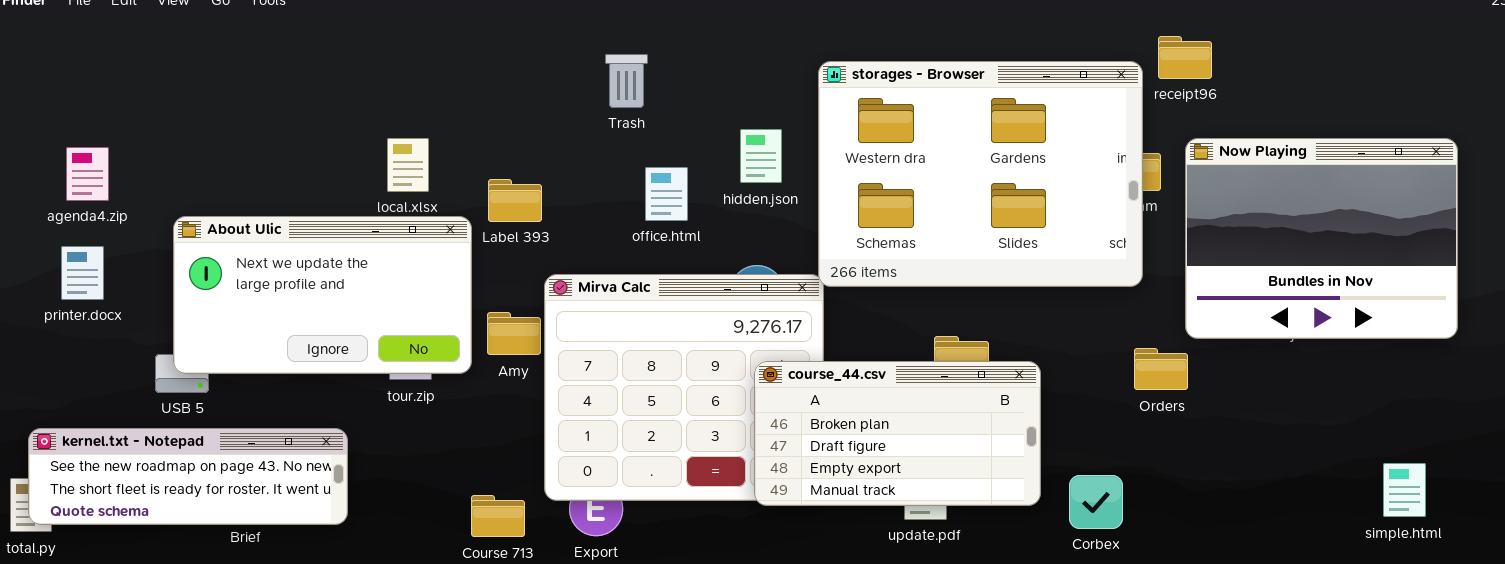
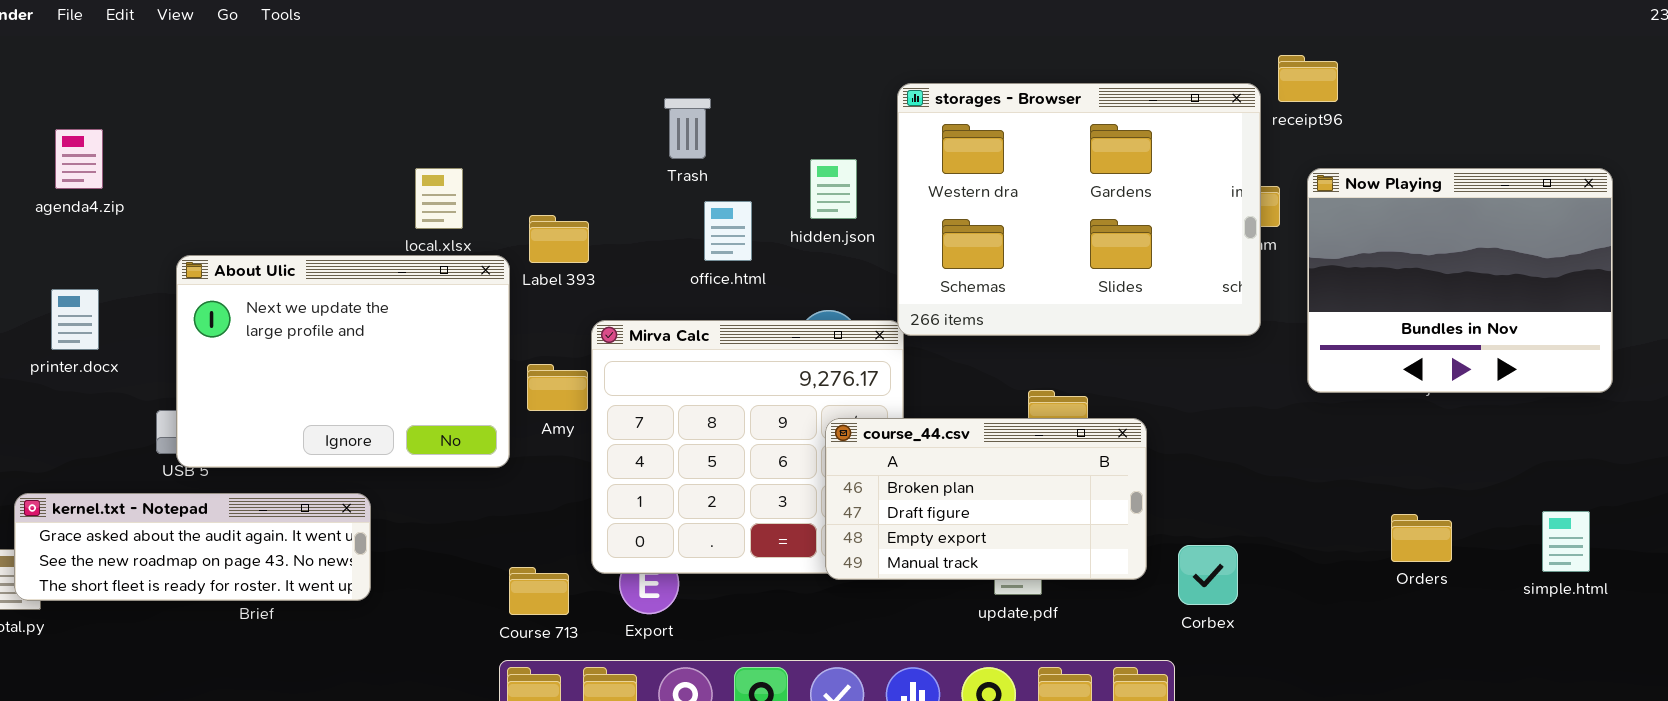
Trash: [605,54,648,108] -> [664,98,711,159], moved
agenda4.zip: [66,147,109,201] -> [55,129,103,189], moved
About Ulic: [173,216,472,374] -> [176,255,510,468], resized
Orders: [1134,348,1188,390] -> [1391,514,1452,562], moved
kernel.txt - Notepad: [28,428,348,525] -> [14,493,371,601], scrolled up 1 row
simple.html: [1383,463,1426,517] -> [1542,511,1590,572], moved

